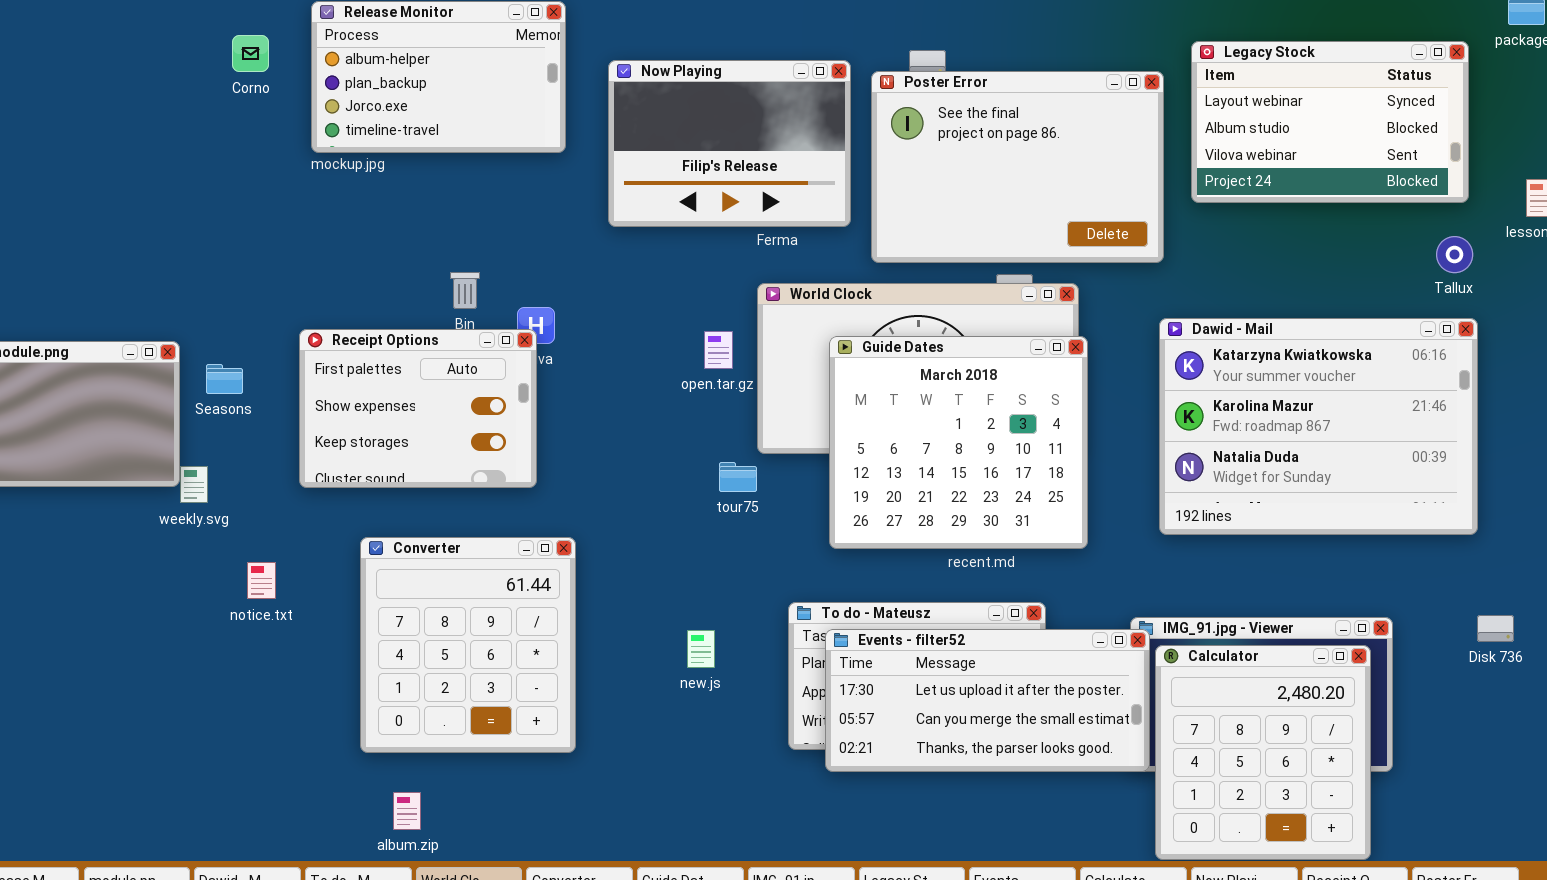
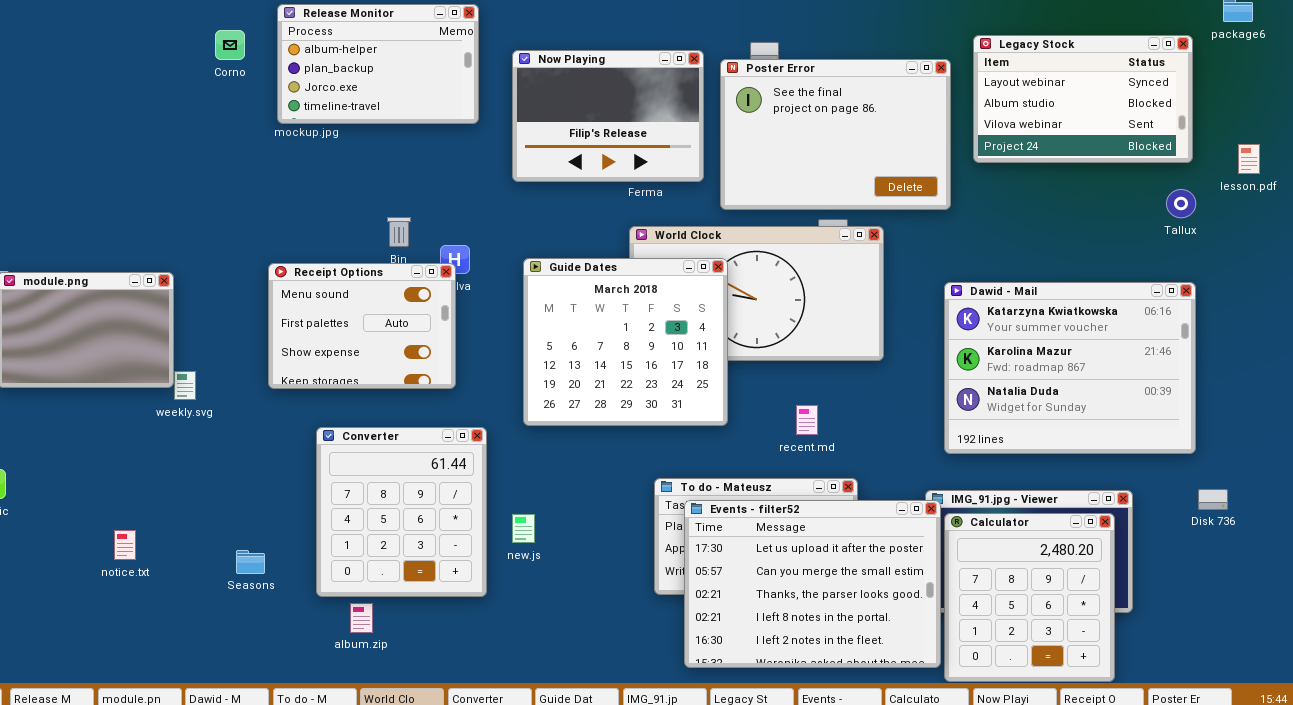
Dawid - Mail: [1159,318,1478,535] -> [944,282,1196,454], moved
Receipt Options: [299,329,537,488] -> [268,263,456,389], scrolled up 1 row
Guide Dates: [829,336,1088,549] -> [523,258,728,426], moved
Seasons: [206,364,243,394] -> [236,550,265,574], moved
notice.txt: [247,562,276,599] -> [114,530,136,560], moved
Events - filter52: [825,629,1150,772] -> [684,500,941,668], resized
new.js: [687,630,715,668] -> [512,514,535,543], moved
album.zip: [393,792,421,830] -> [350,603,373,633], moved

